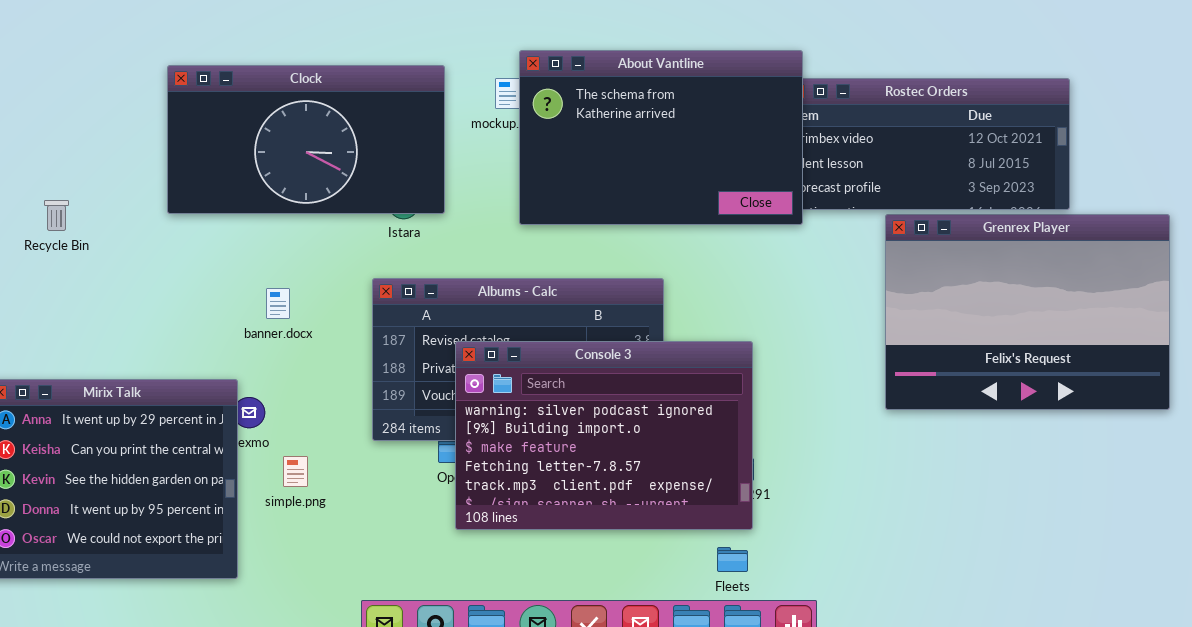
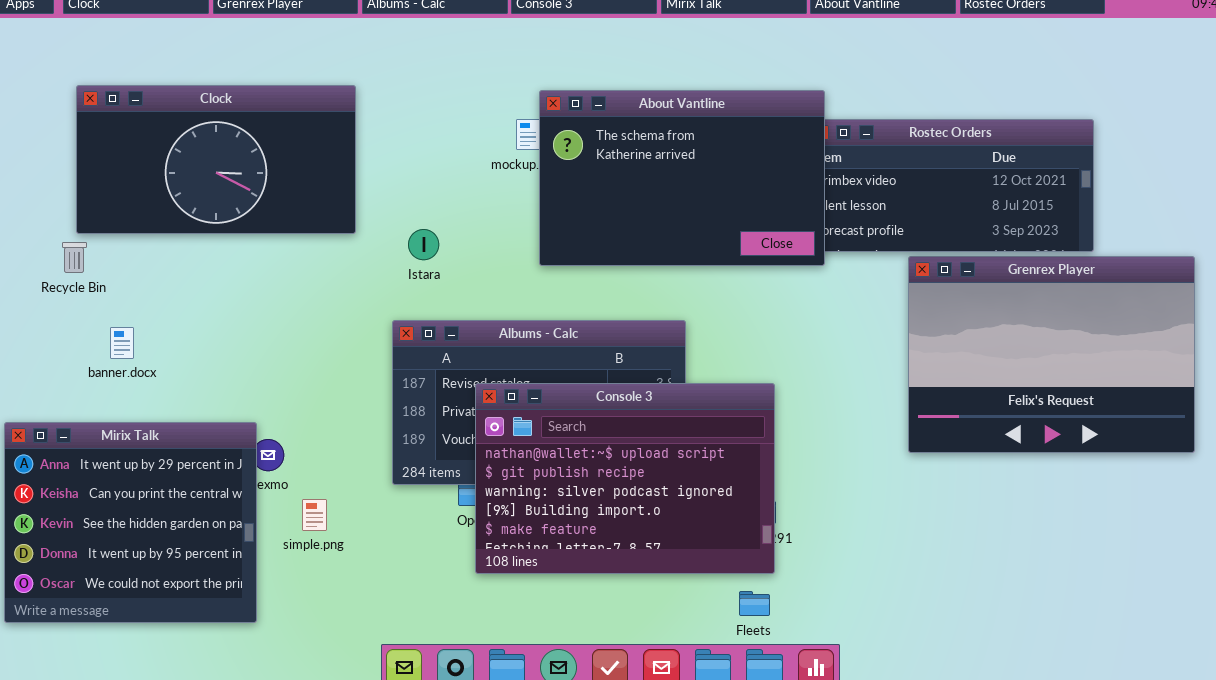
Clock: [167,65,445,214] -> [76,85,356,234], moved
banner.docx: [266,288,290,319] -> [110,327,134,359], moved
Console 3: [455,341,753,530] -> [475,383,775,574], scrolled up 2 rows

